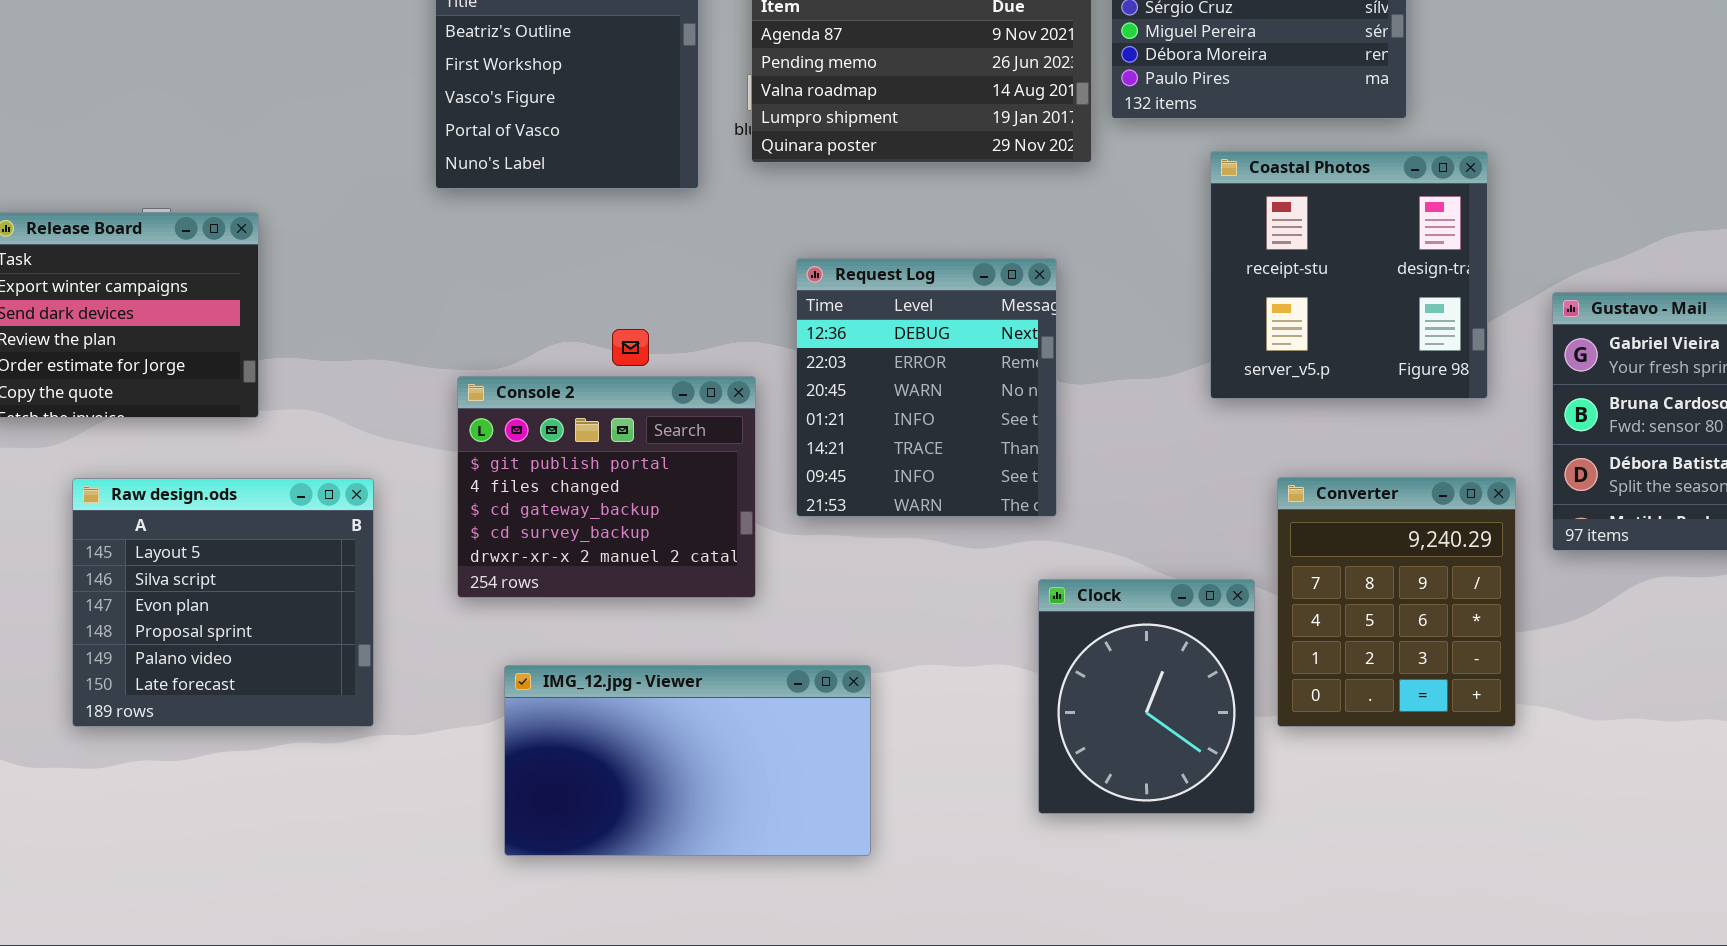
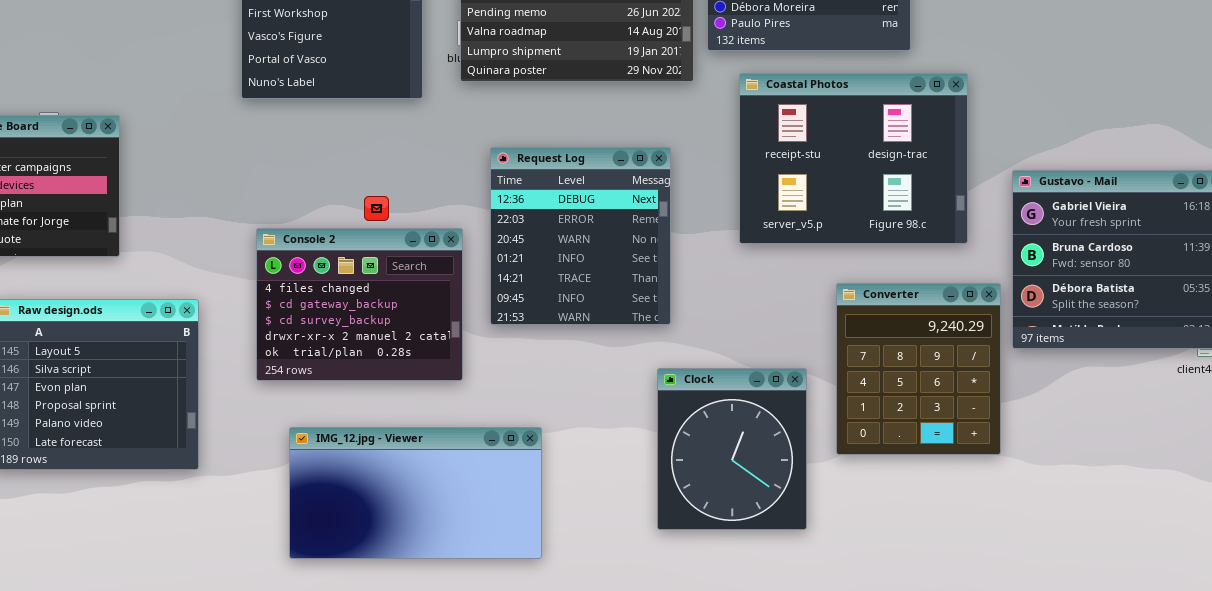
Coastal Photos: [1210,151,1488,399] -> [739,73,968,244], resized
Console 2: [457,376,756,598] -> [256,228,463,381], scrolled down 1 row
Converter: [1277,477,1516,727] -> [836,283,1001,455], moved

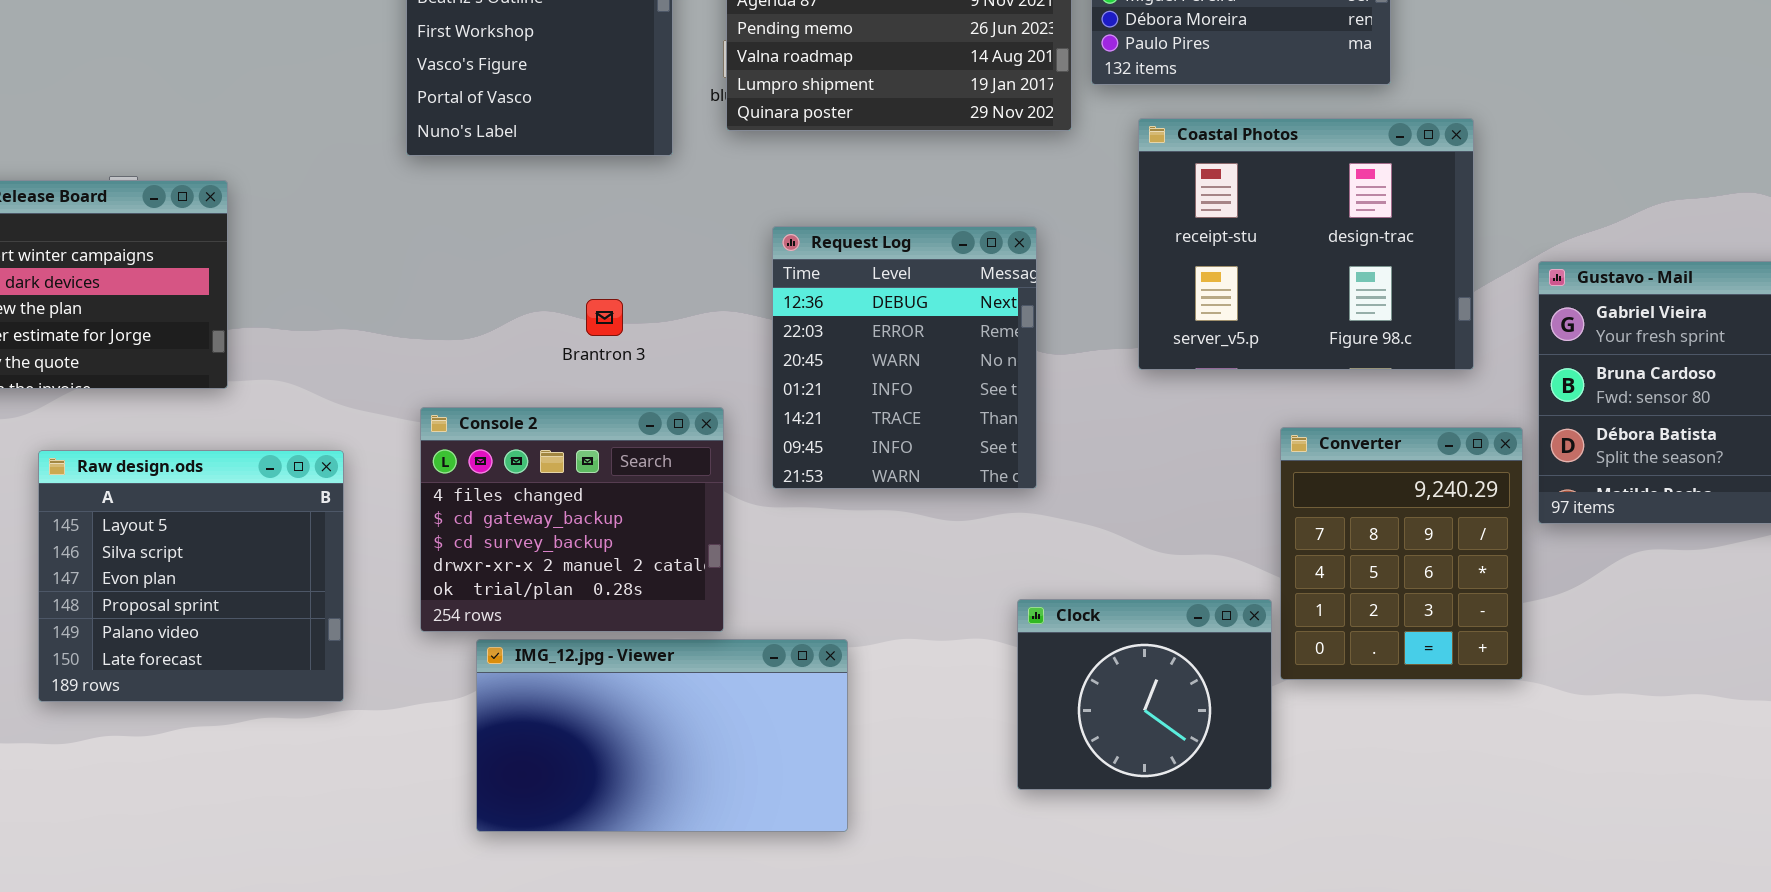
Console 2: [256,228,463,381] -> [420,407,724,632], moved
Clock: [657,368,807,530] -> [1017,599,1272,790], resized

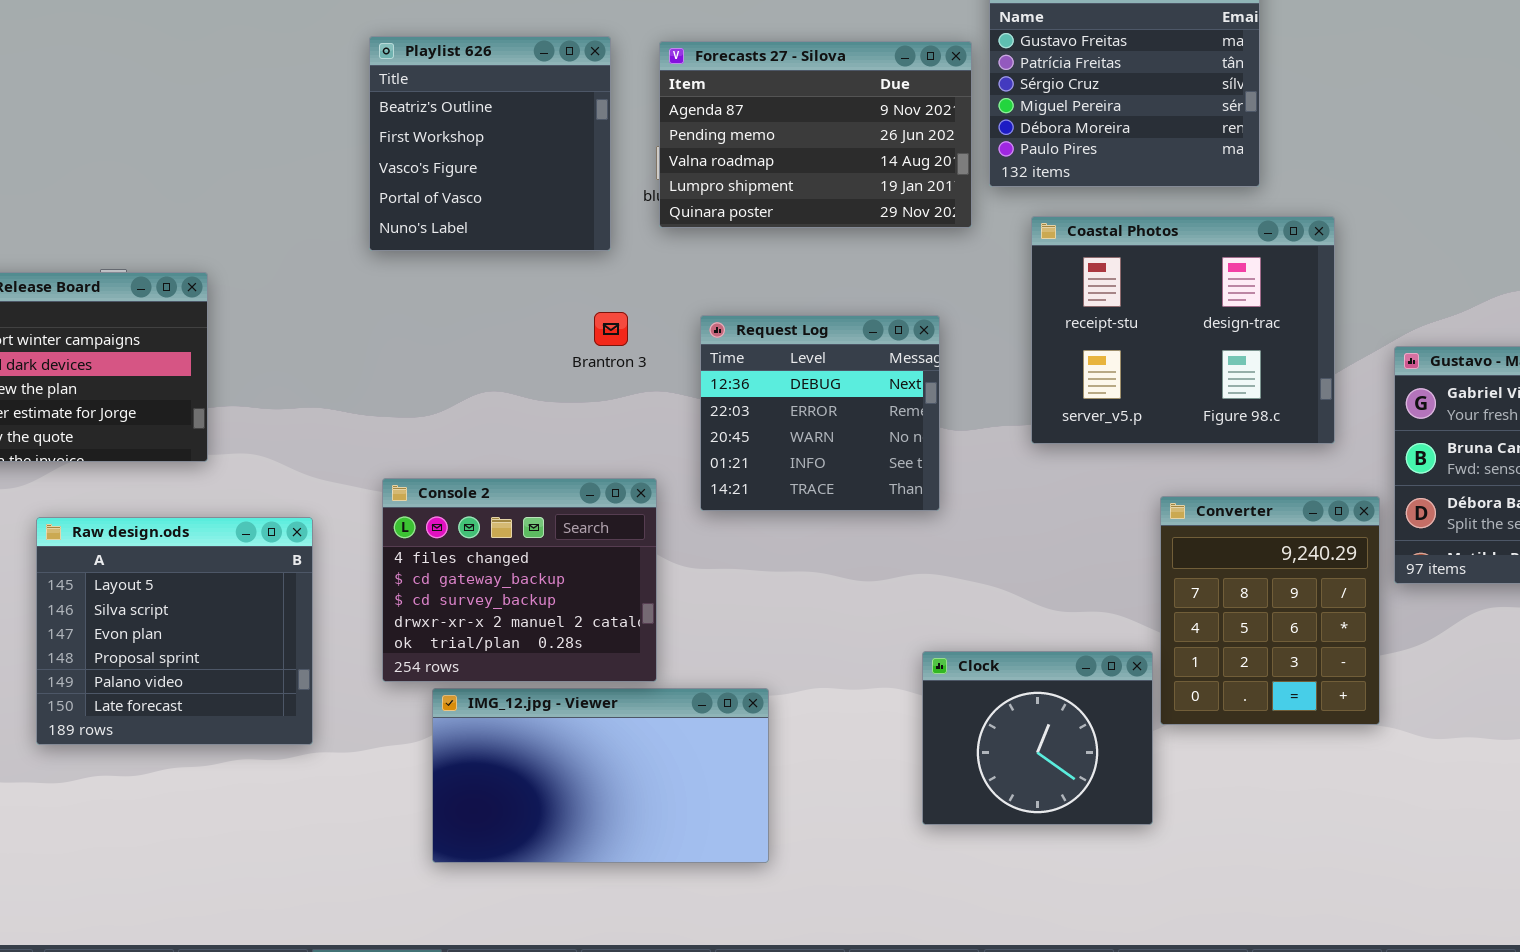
Request Log: [772,226,1037,489] -> [700,315,940,511], resized
Brantron 3: [586,299,623,336] -> [594,312,628,346], moved

